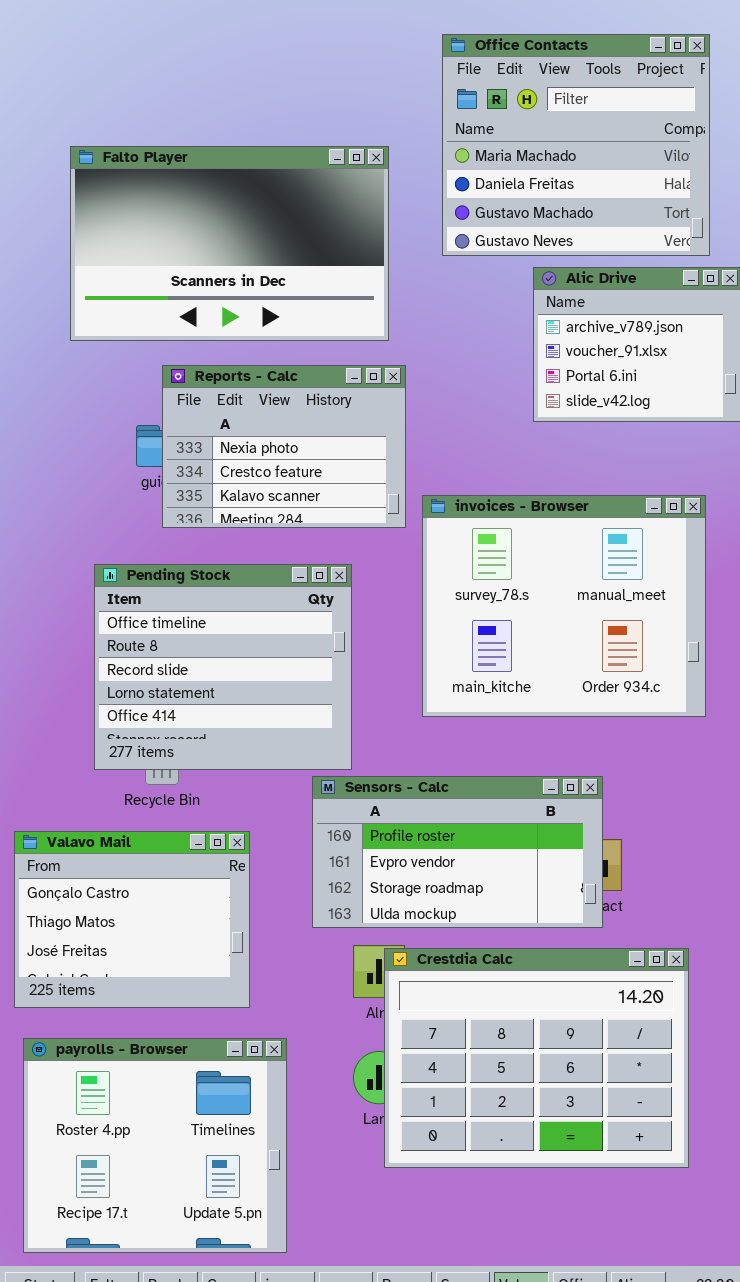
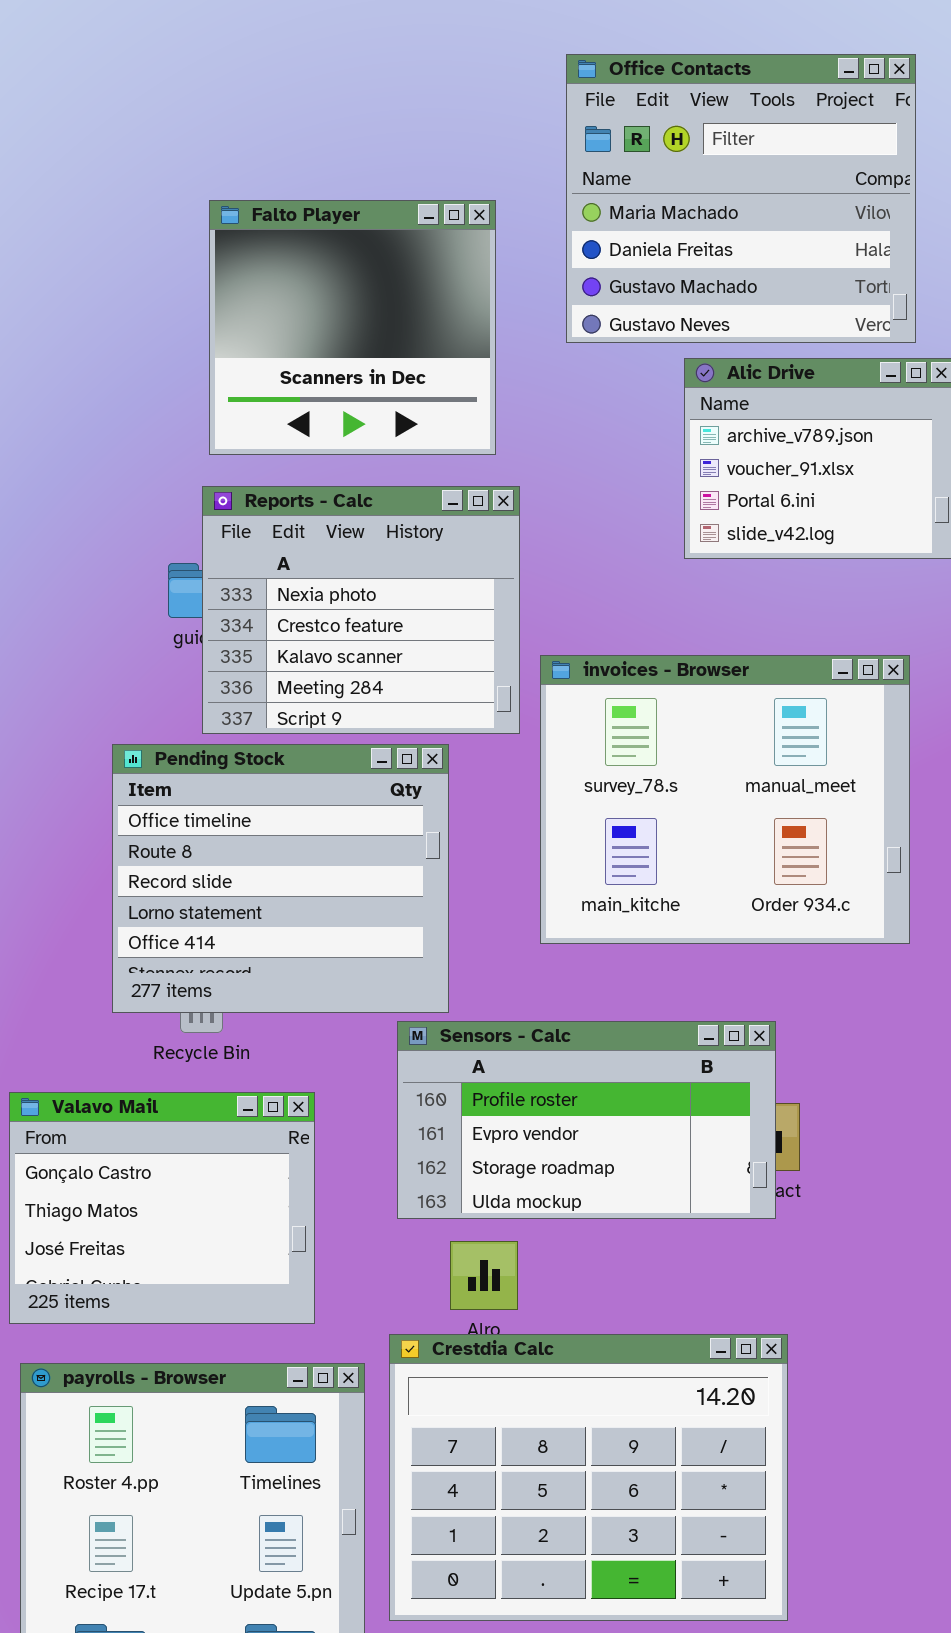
Falto Player: [70,146,389,341] -> [209,200,496,455], resized
Reports - Calc: [162,365,406,528] -> [202,486,520,734], resized
Crestdia Calc: [384,948,689,1168] -> [389,1334,788,1621], moved

